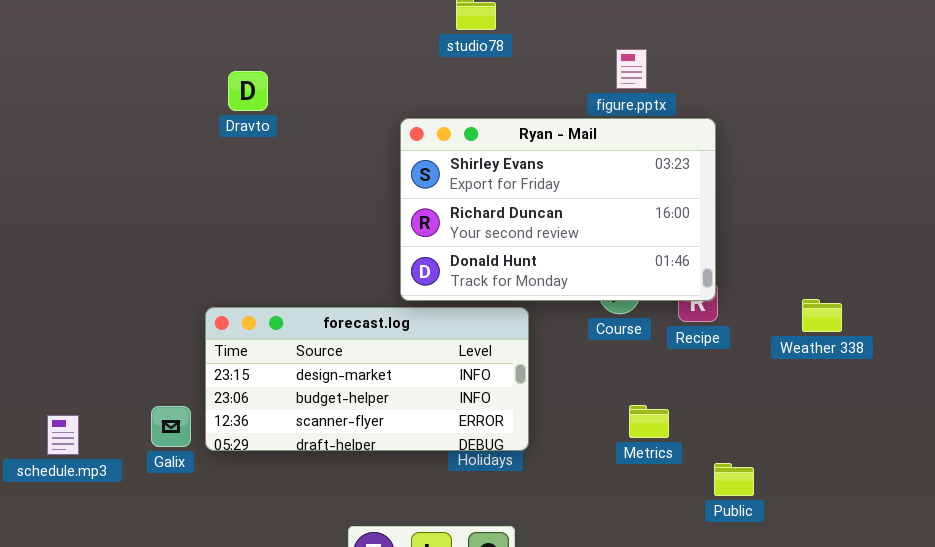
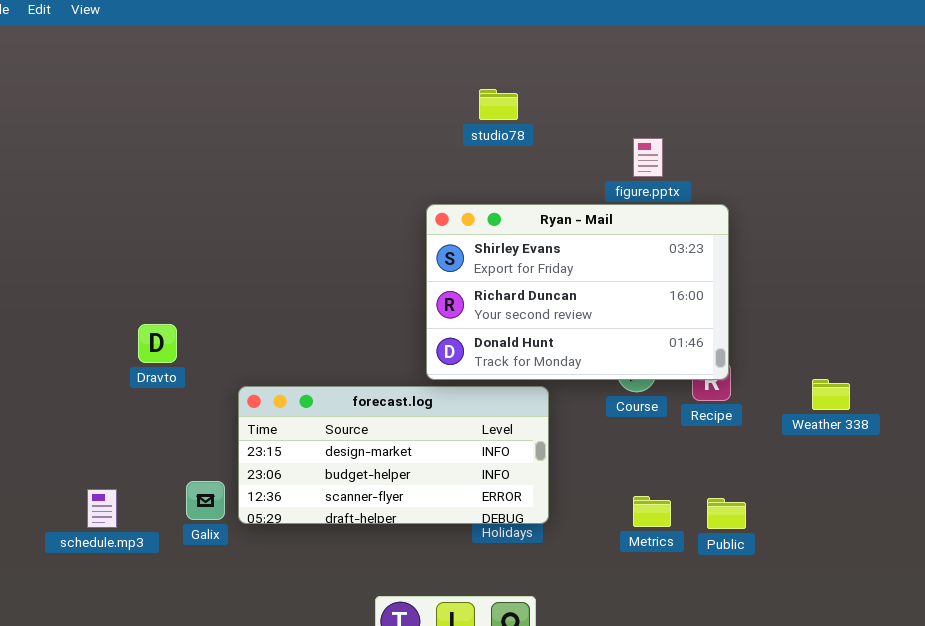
Dravto: [228,71,268,111] -> [138,324,177,363], moved
Metrics: [629,405,669,438] -> [633,496,671,527], moved
Public: [714,463,754,496] -> [707,498,746,529], moved

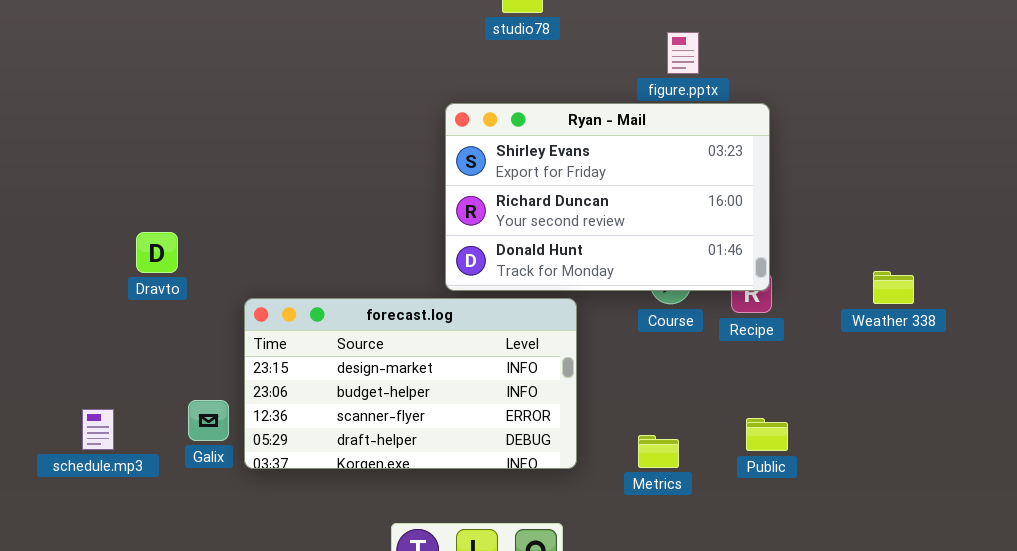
Weather 338: [812,379,850,410] -> [873,271,914,304], moved
forecast.log: [238,386,549,524] -> [244,298,577,469], resized
Metrics: [633,496,671,527] -> [638,435,679,468], moved

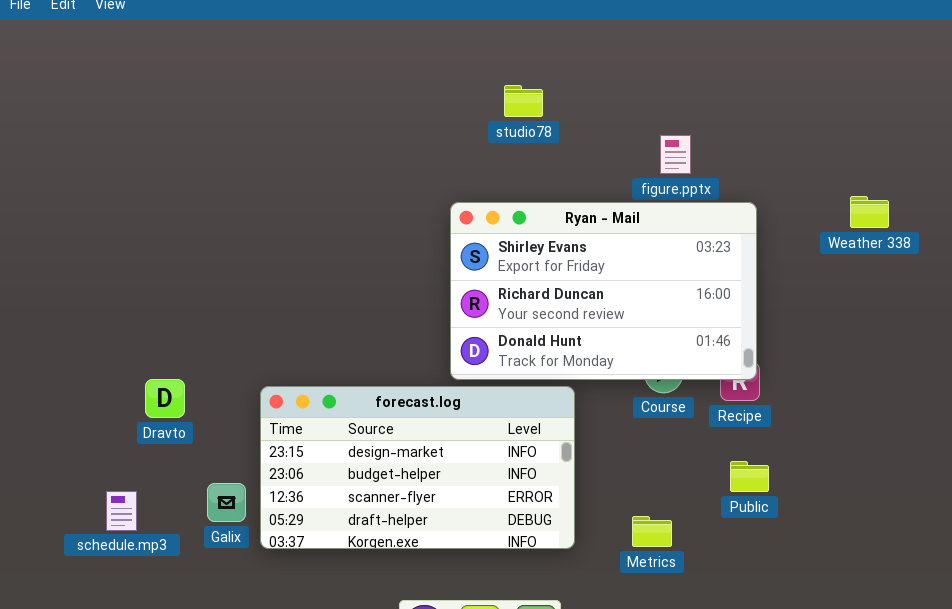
Dravto: [136,232,178,273] -> [145,379,185,418], moved
Weather 338: [873,271,914,304] -> [850,196,889,228], moved
Public: [746,418,788,451] -> [730,461,769,492], moved

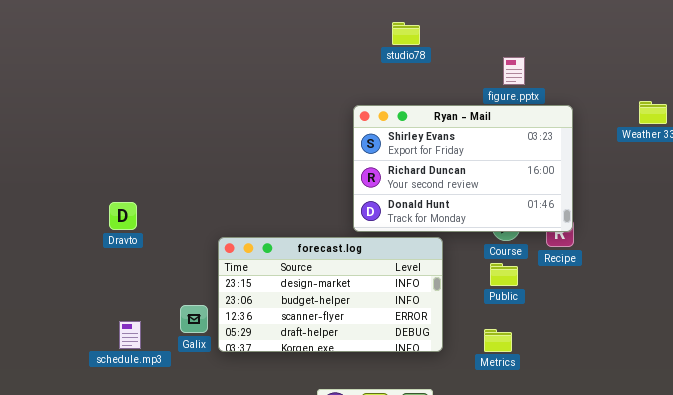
Dravto: [145,379,185,418] -> [109,202,137,230], moved
Public: [730,461,769,492] -> [490,263,518,286], moved
schedule.mp3: [106,491,137,531] -> [119,321,141,349], moved

